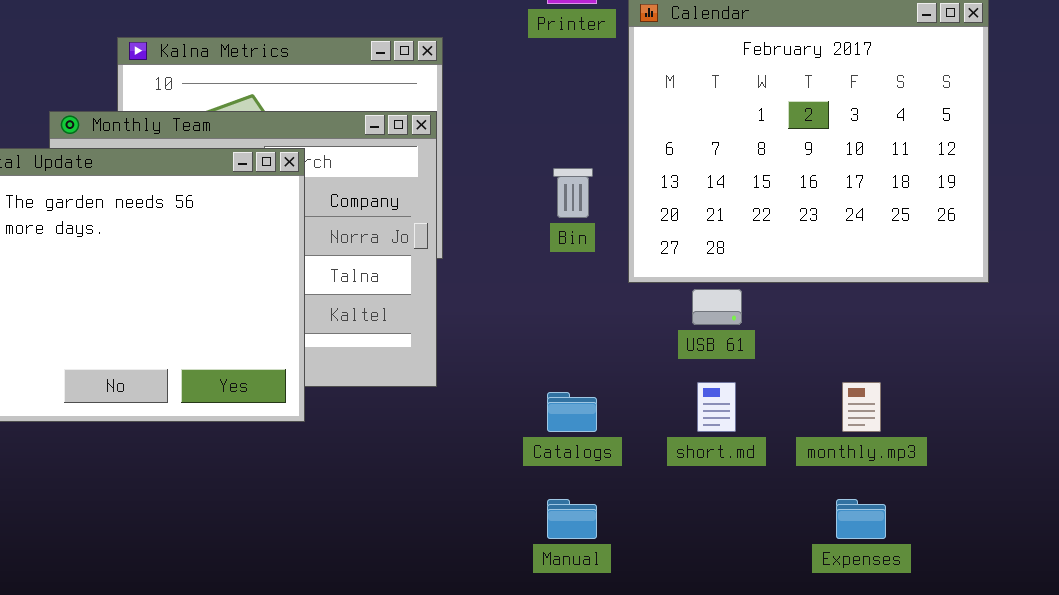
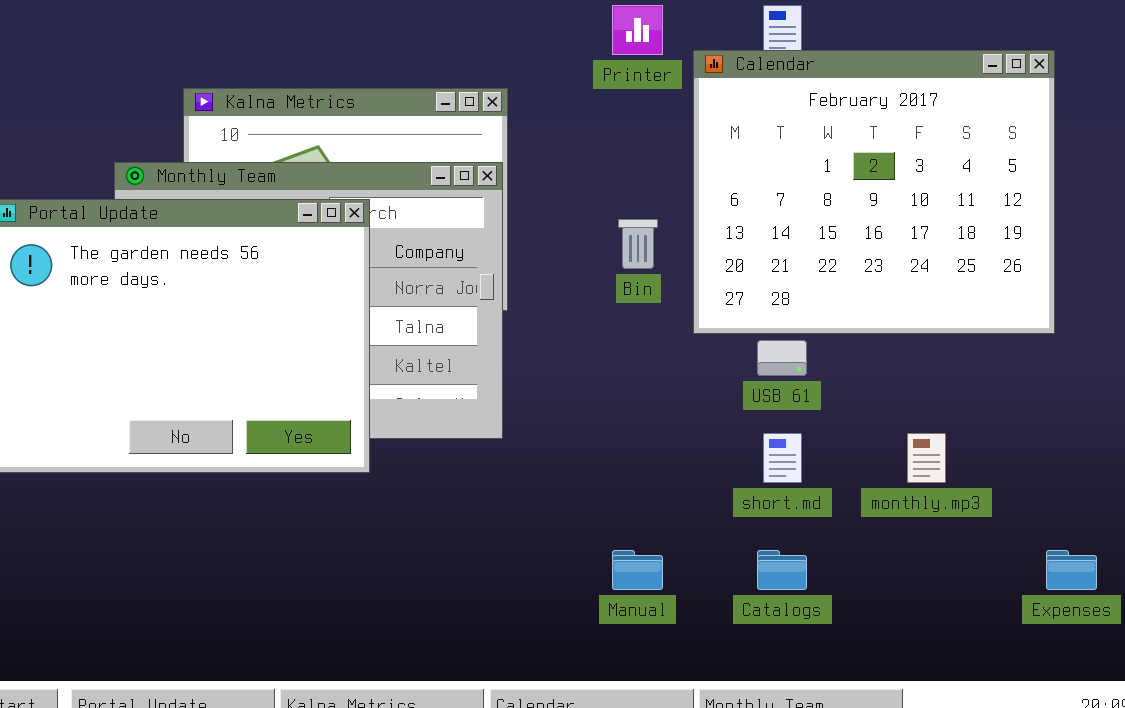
Catalogs: [547,392,597,432] -> [757,550,807,590], moved
Expenses: [836,499,886,539] -> [1046,550,1097,590], moved

